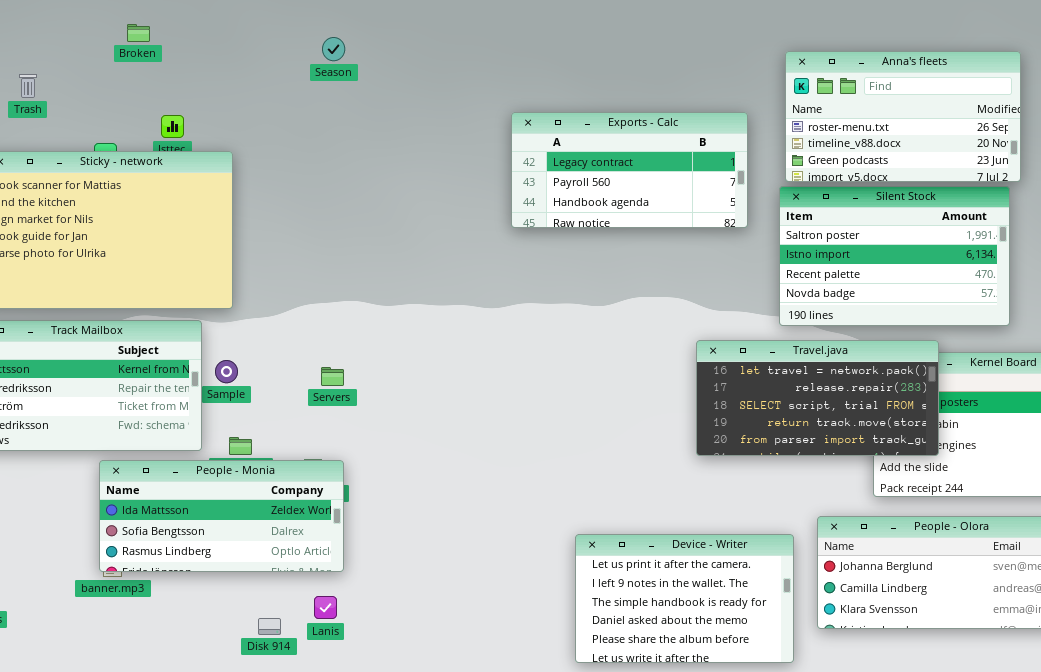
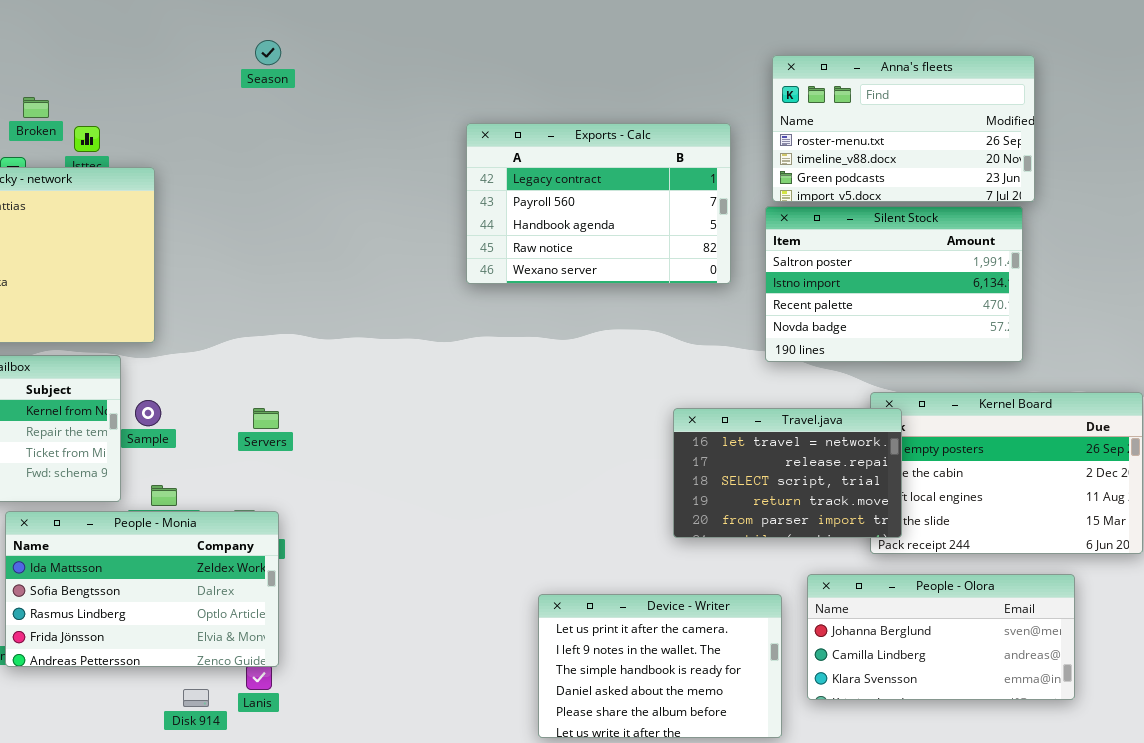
Broken: [127,24,150,42] -> [23,97,49,118], moved
Exports - Calc: [511,112,748,228] -> [466,123,731,284], resized
Travel.java: [696,340,939,456] -> [673,408,902,538], moved, resized
People - Monia: [99,460,344,572] -> [5,511,279,667], resized

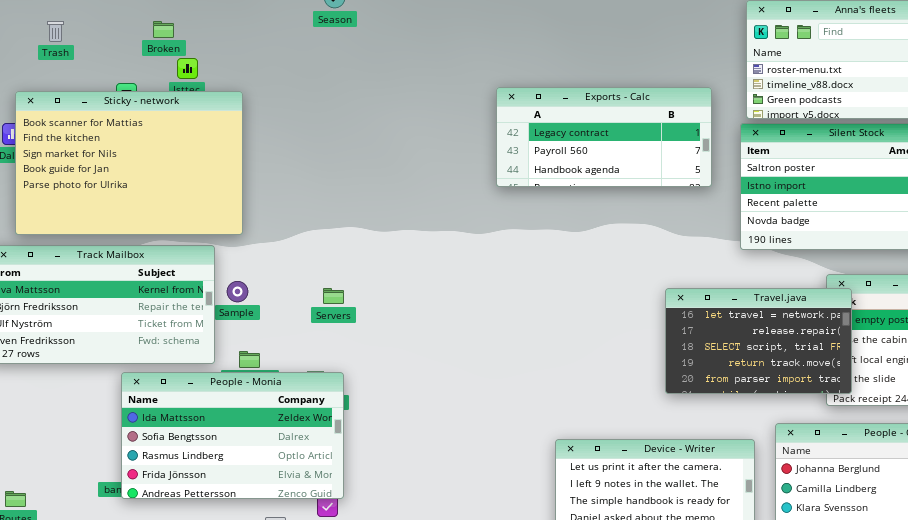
Broken: [23,97,49,118] -> [153,21,174,38], moved
Exports - Calc: [466,123,731,284] -> [496,87,712,187], resized

